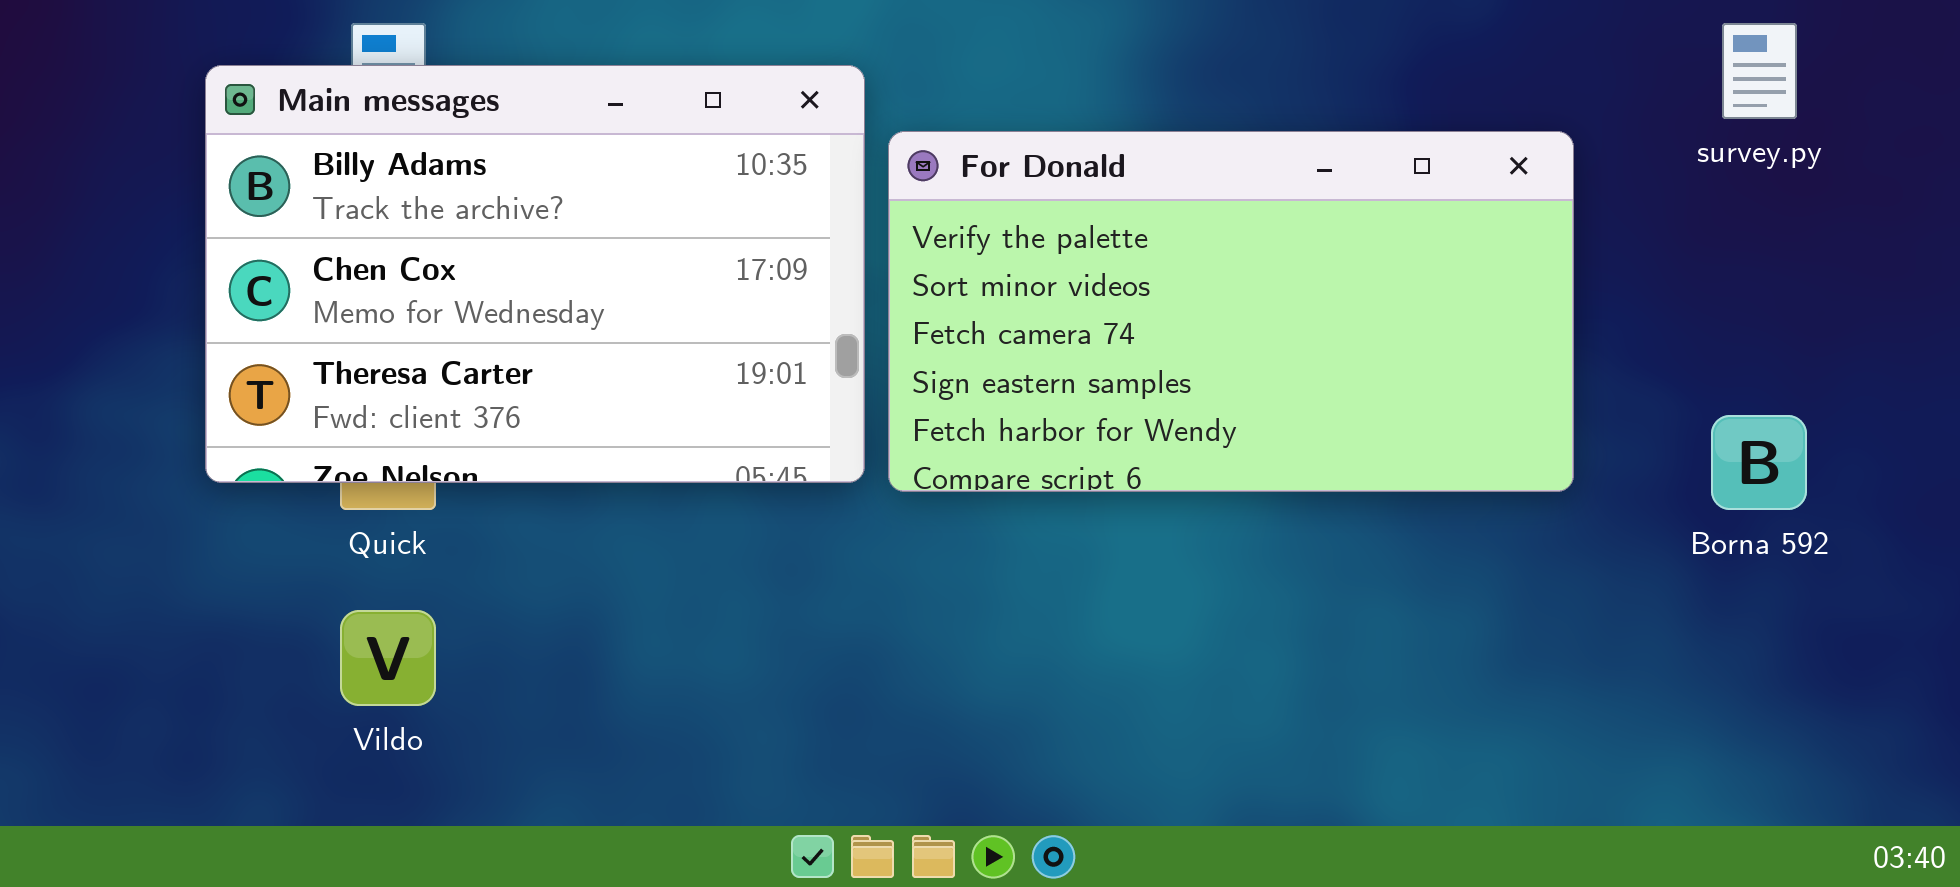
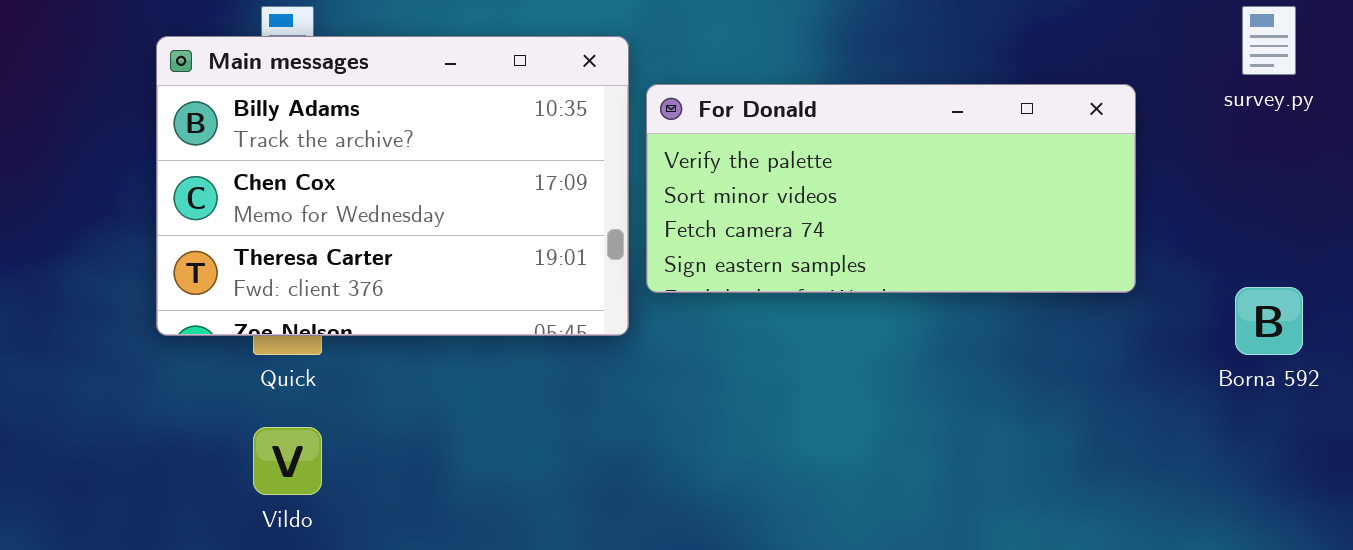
For Donald: [888,131,1574,492] -> [646,84,1136,293], resized

